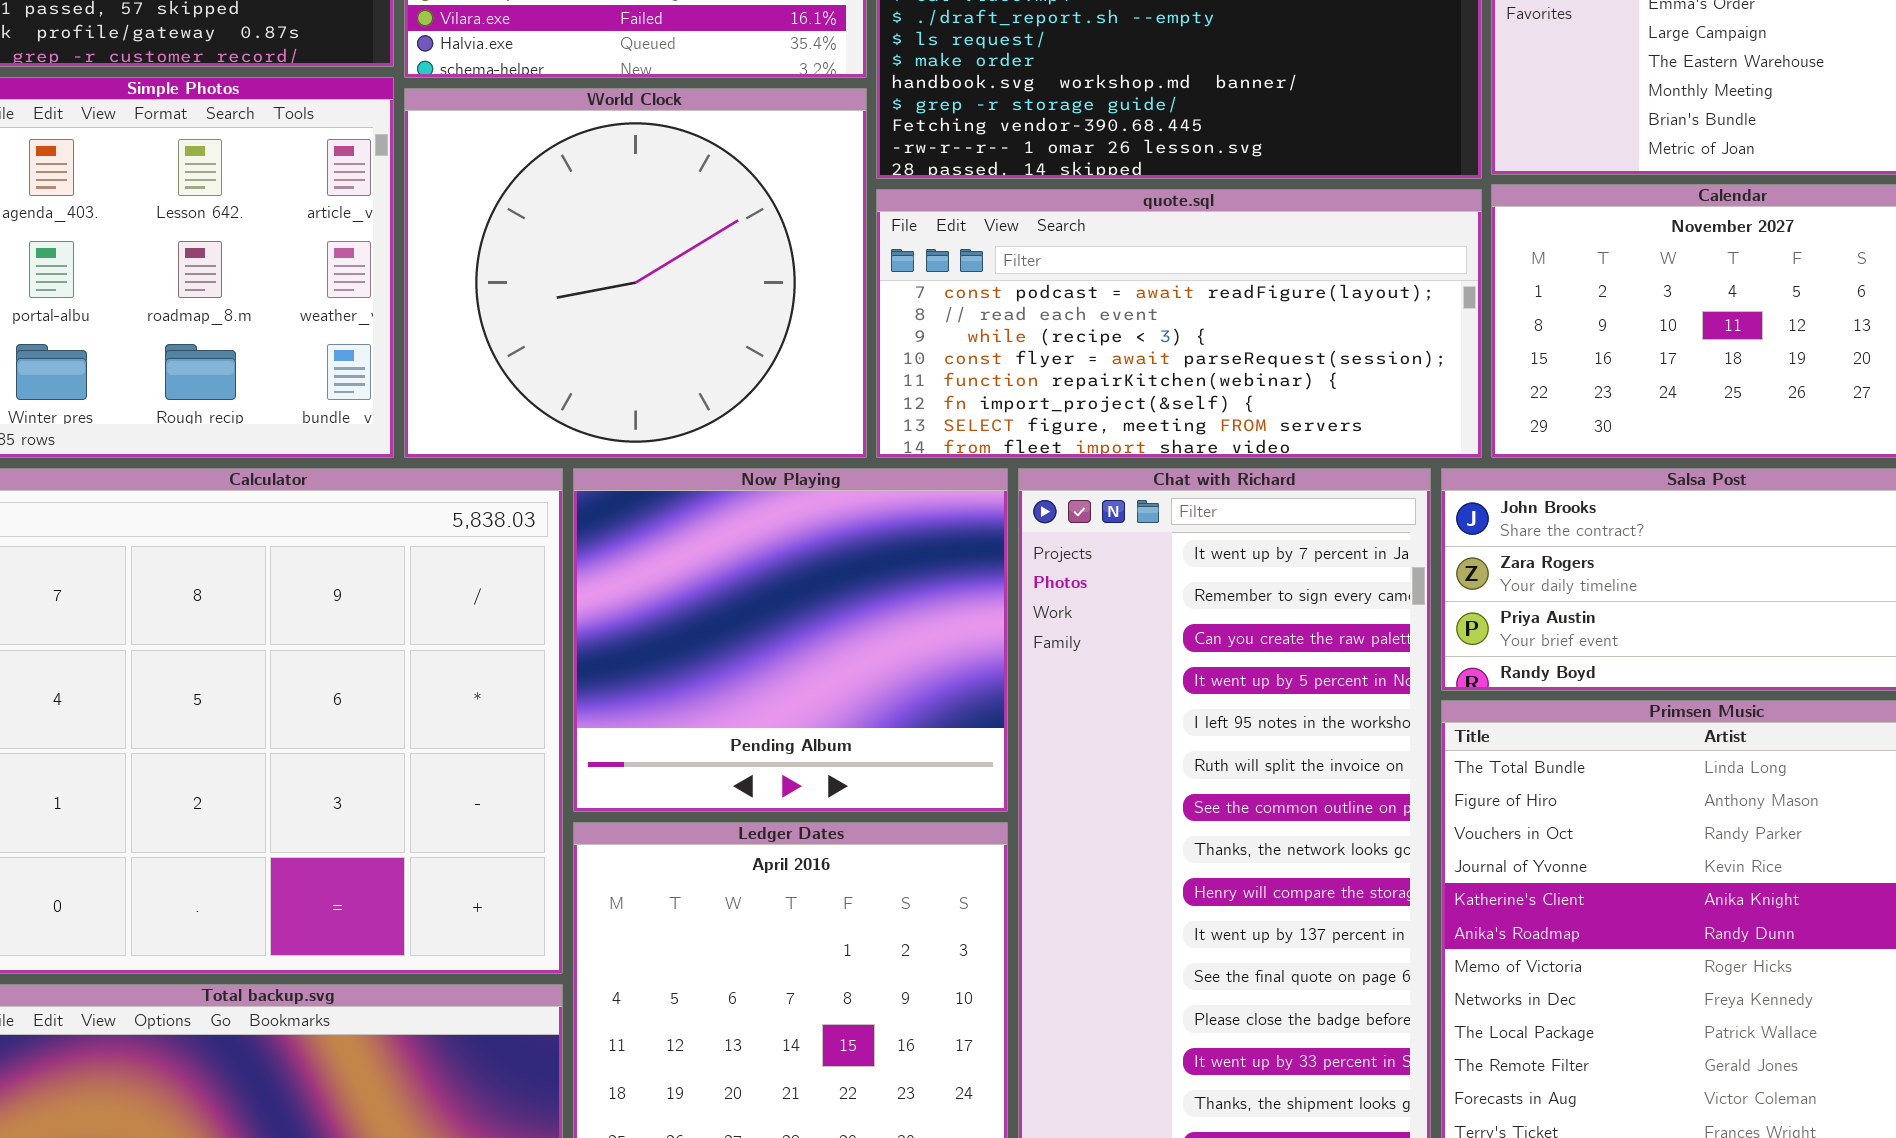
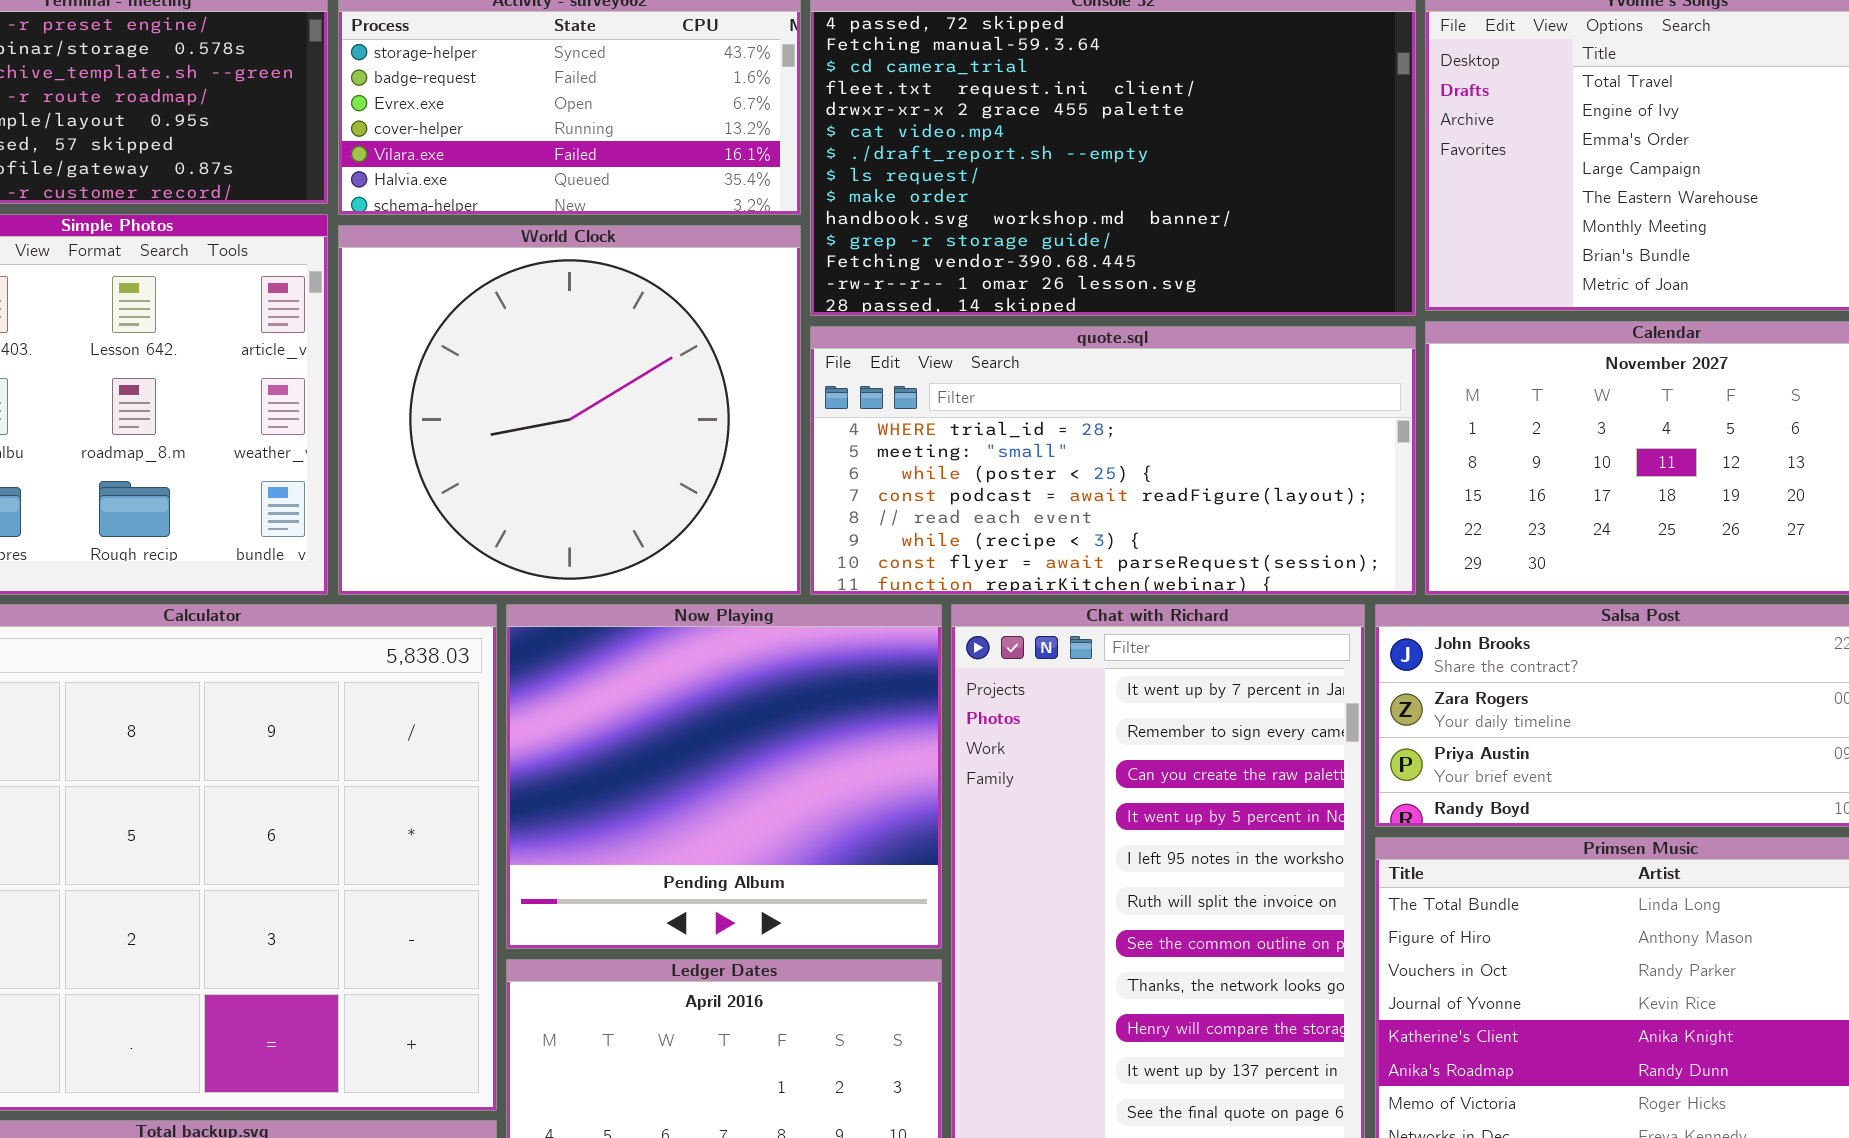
quote.sql: [876,189,1482,458] -> [810,326,1416,595], scrolled up 3 rows

